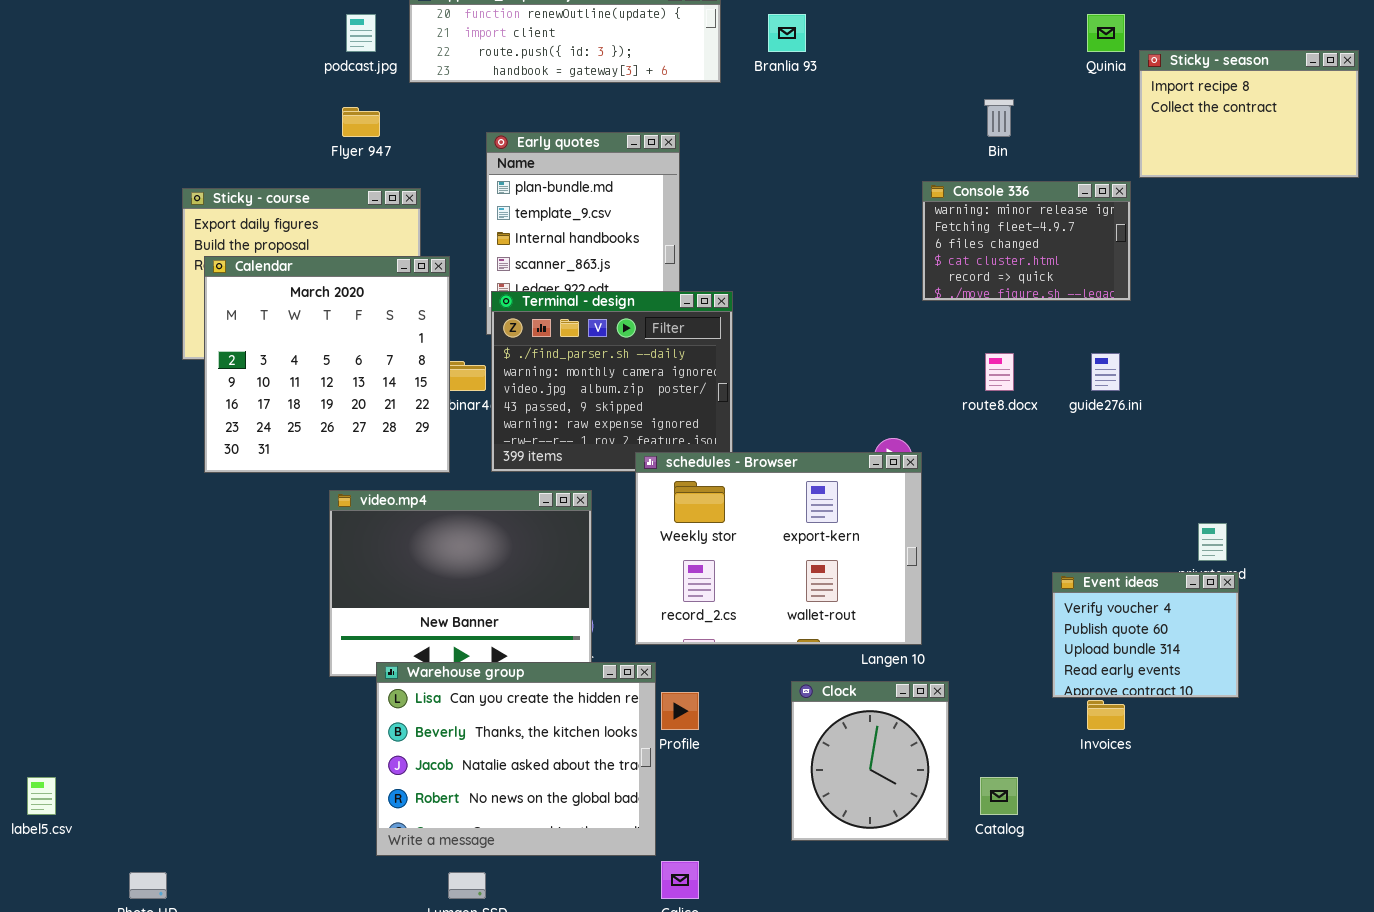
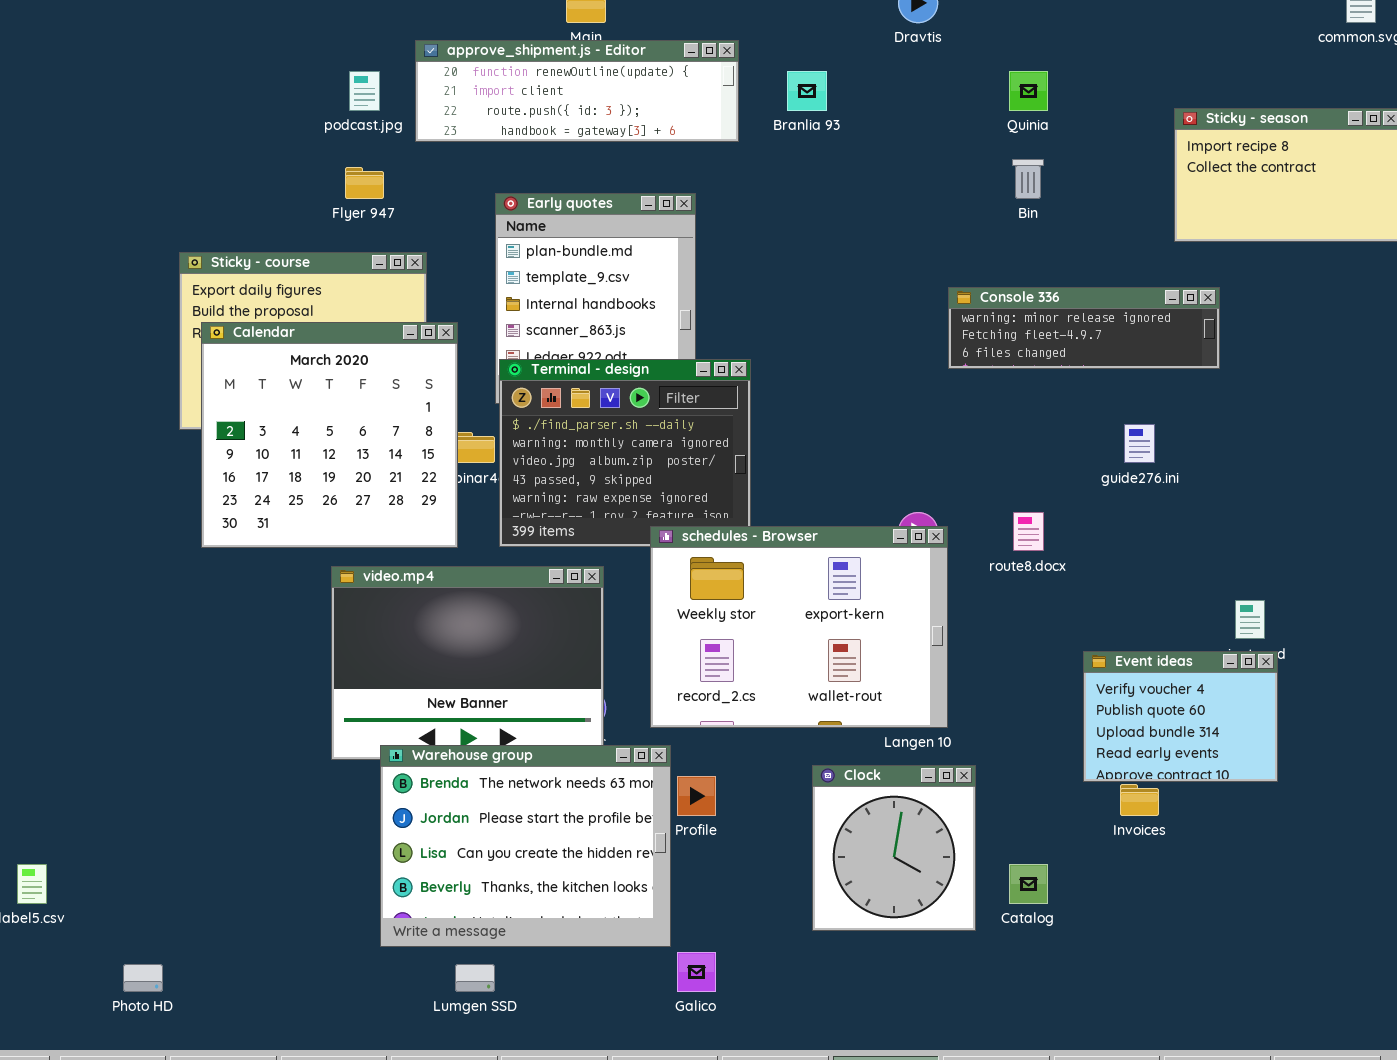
Quinia: [1087,14,1125,52] -> [1009,71,1048,111], moved
Console 336: [922,181,1131,301] -> [948,287,1220,369], resized
route8.docx: [985,353,1014,391] -> [1013,512,1044,551], moved
Warehouse group: [376,662,656,856] -> [380,745,671,947], scrolled up 2 rows

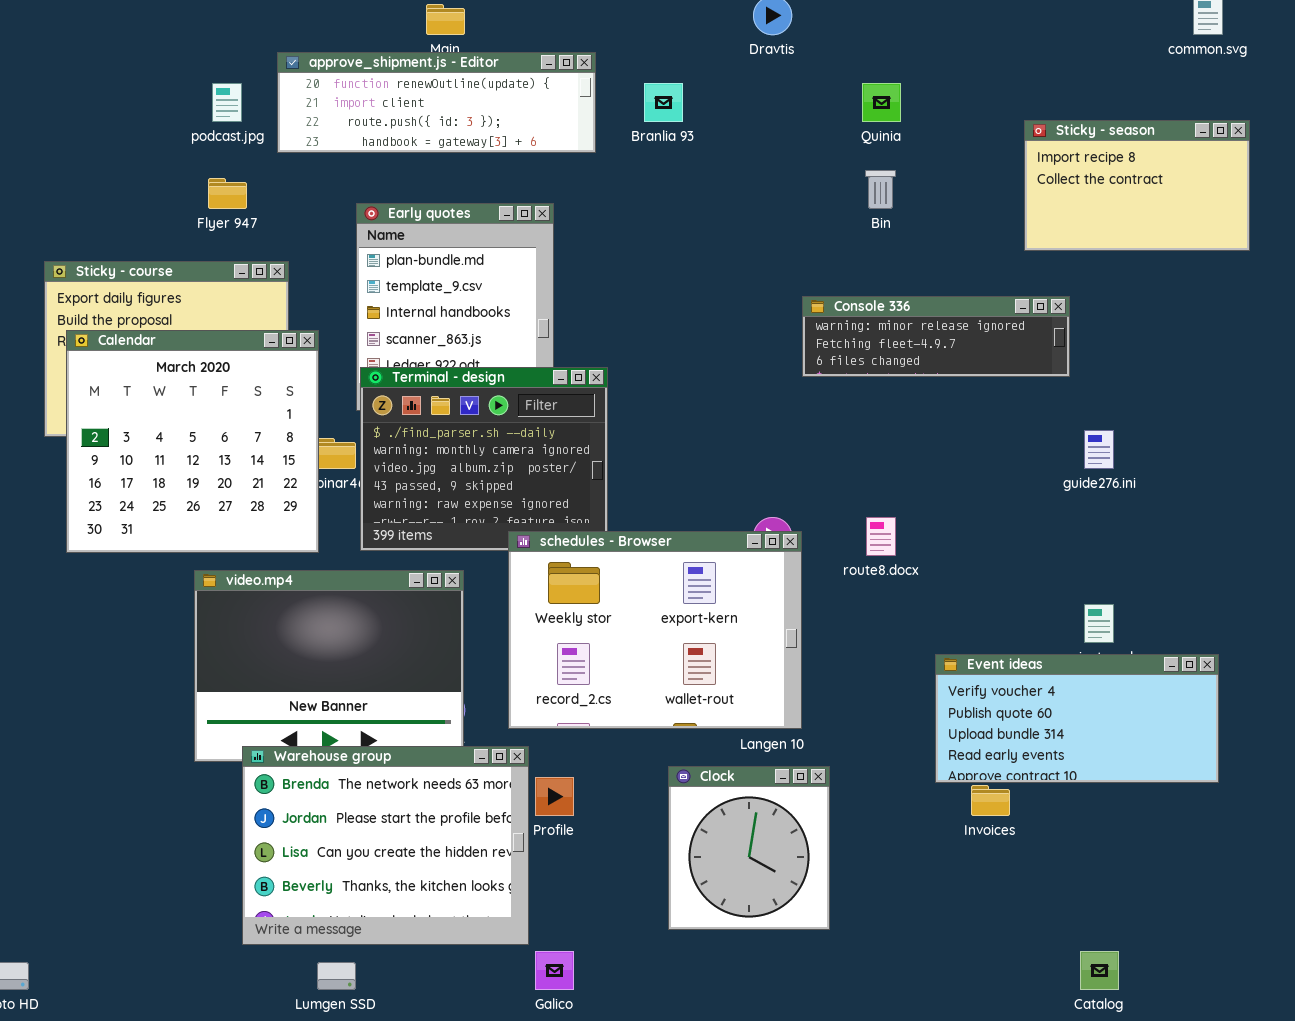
guide276.ini: [1124,424,1155,463] -> [1084,430,1114,469], moved
Event ideas: [1083,651,1278,782] -> [935,654,1219,783], resized
Catalog: [1009,864,1048,904] -> [1080,951,1119,990], moved

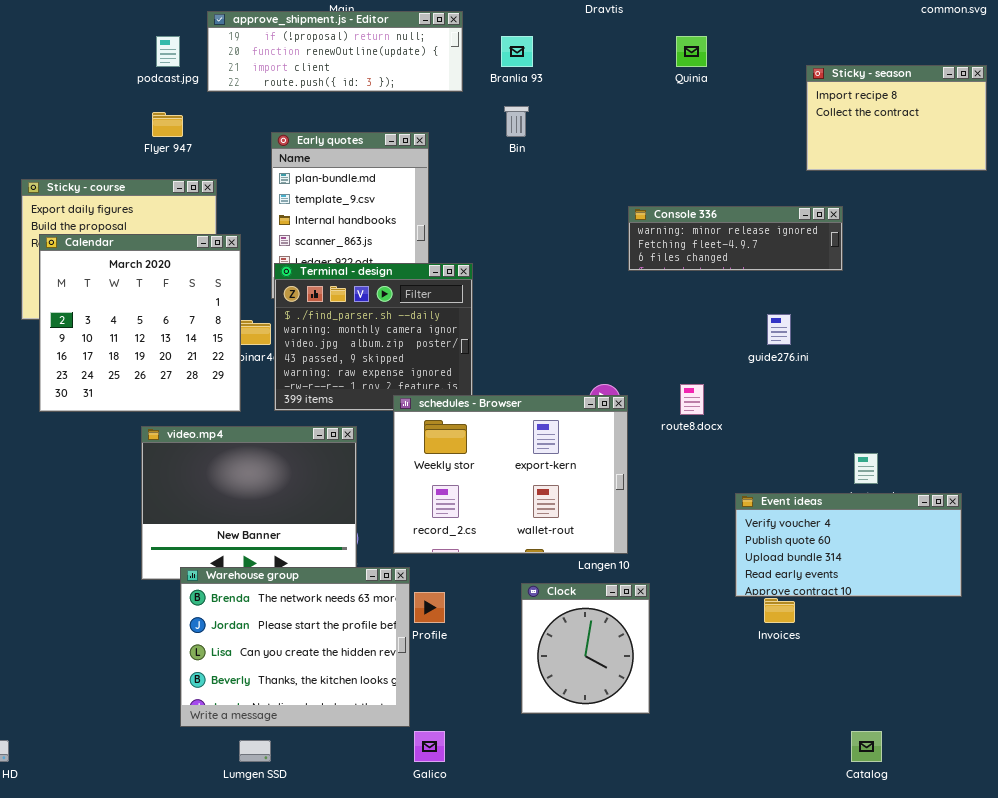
approve_shipment.js - Editor: [277,52,596,153] -> [207,11,463,92], scrolled up 1 row
Bin: [865,170,896,209] -> [504,106,529,137], moved
guide276.ini: [1084,430,1114,469] -> [767,314,791,345], moved

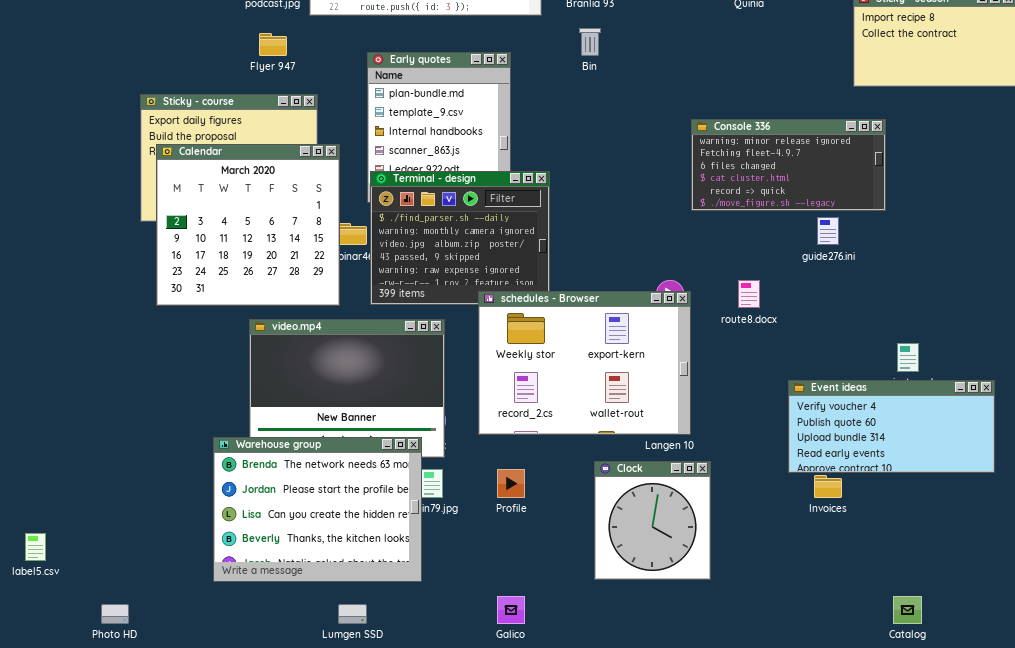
Console 336: [628,206,843,271] -> [691,119,886,211], resized
Warehouse group: [180,567,410,727] -> [213,437,422,582], moved

